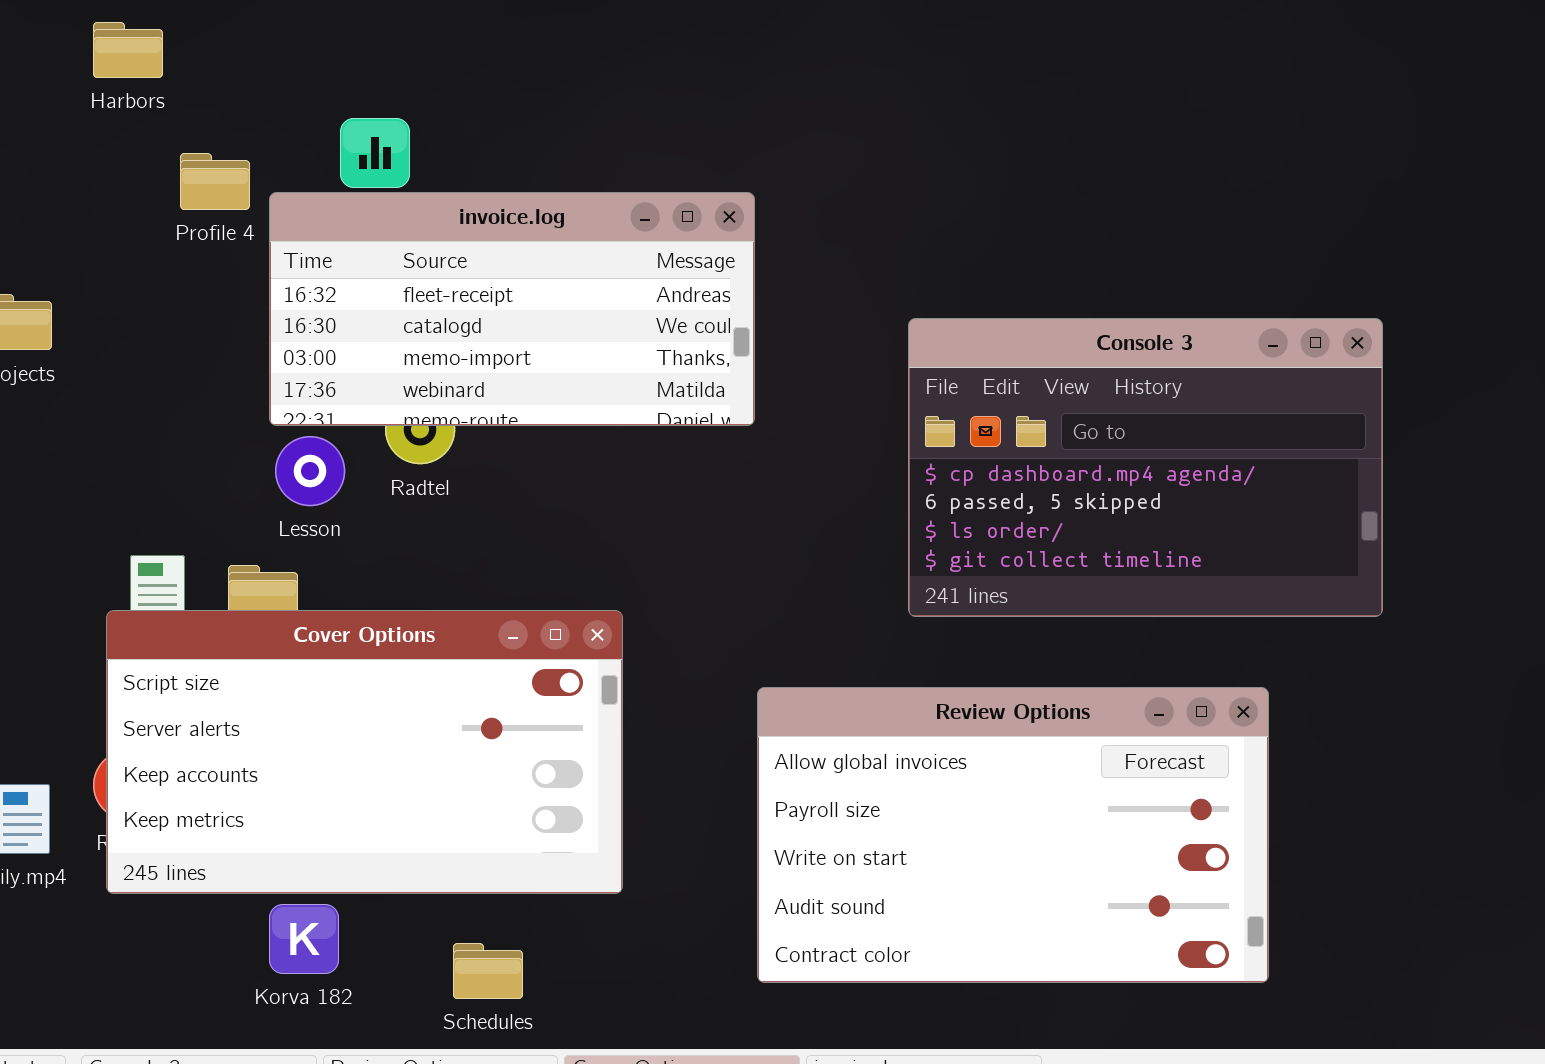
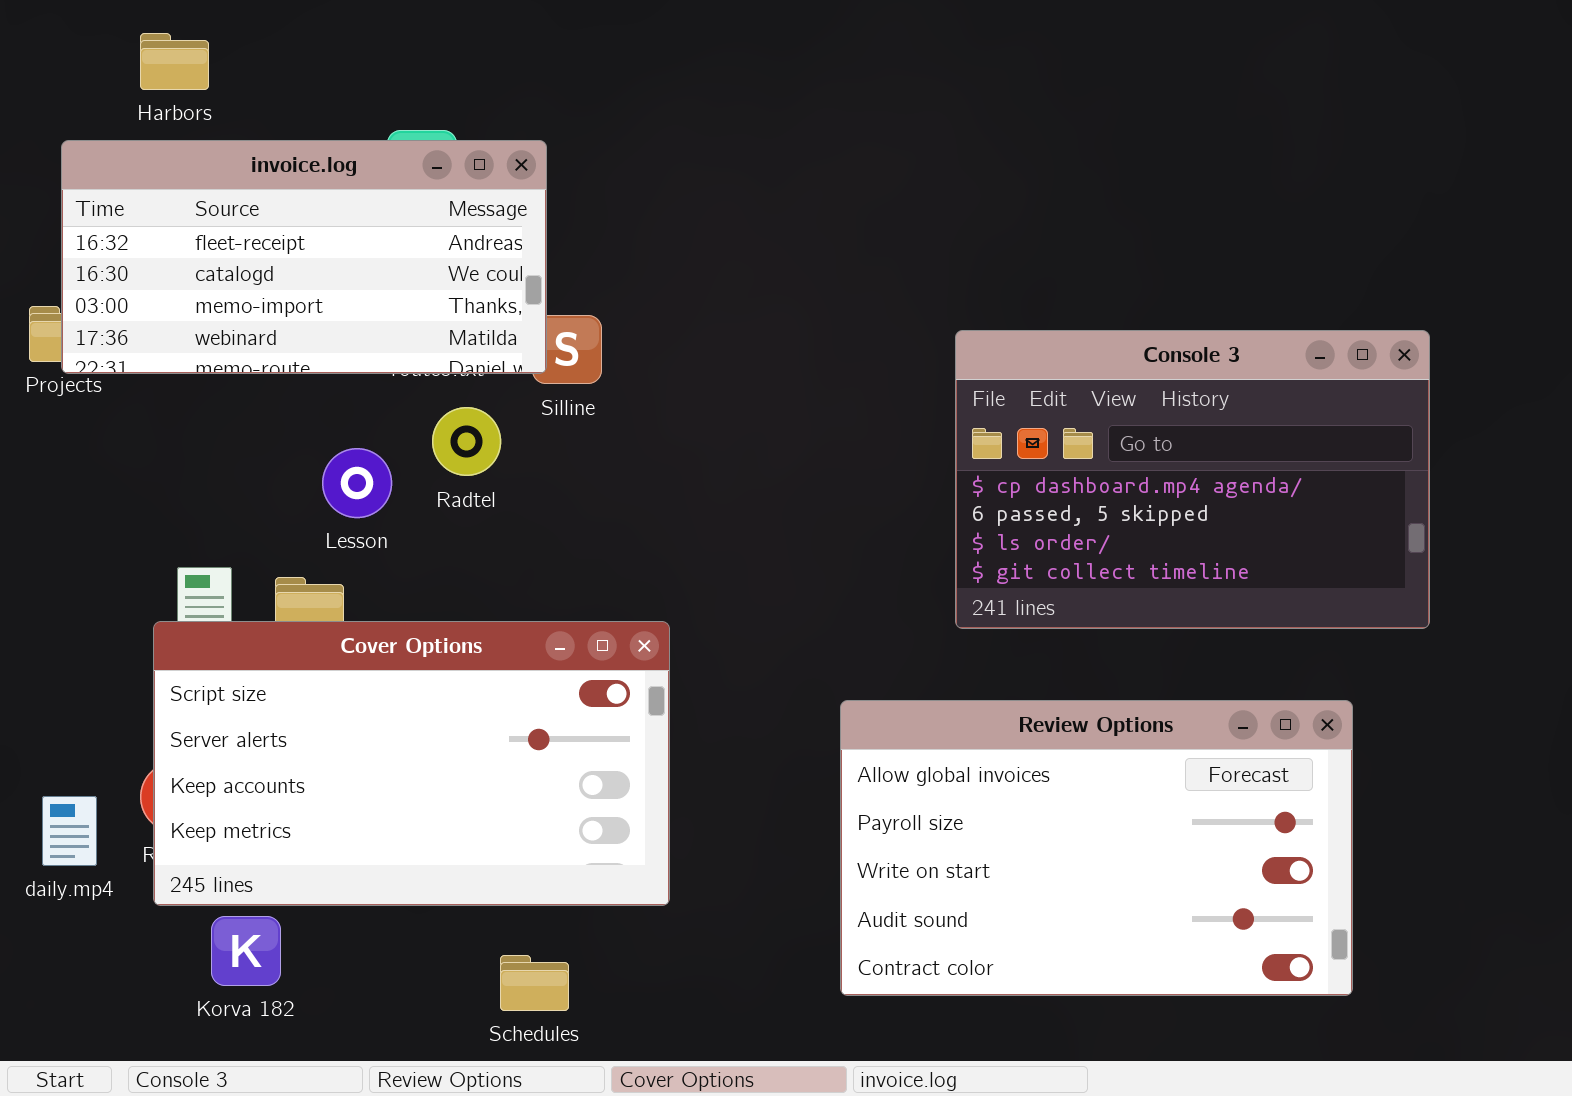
invoice.log: [269,192,755,426] -> [61,140,547,374], moved
Review Options: [757,687,1269,983] -> [840,700,1353,996], moved
Korva 182: [269,904,339,974] -> [211,916,281,986], moved

